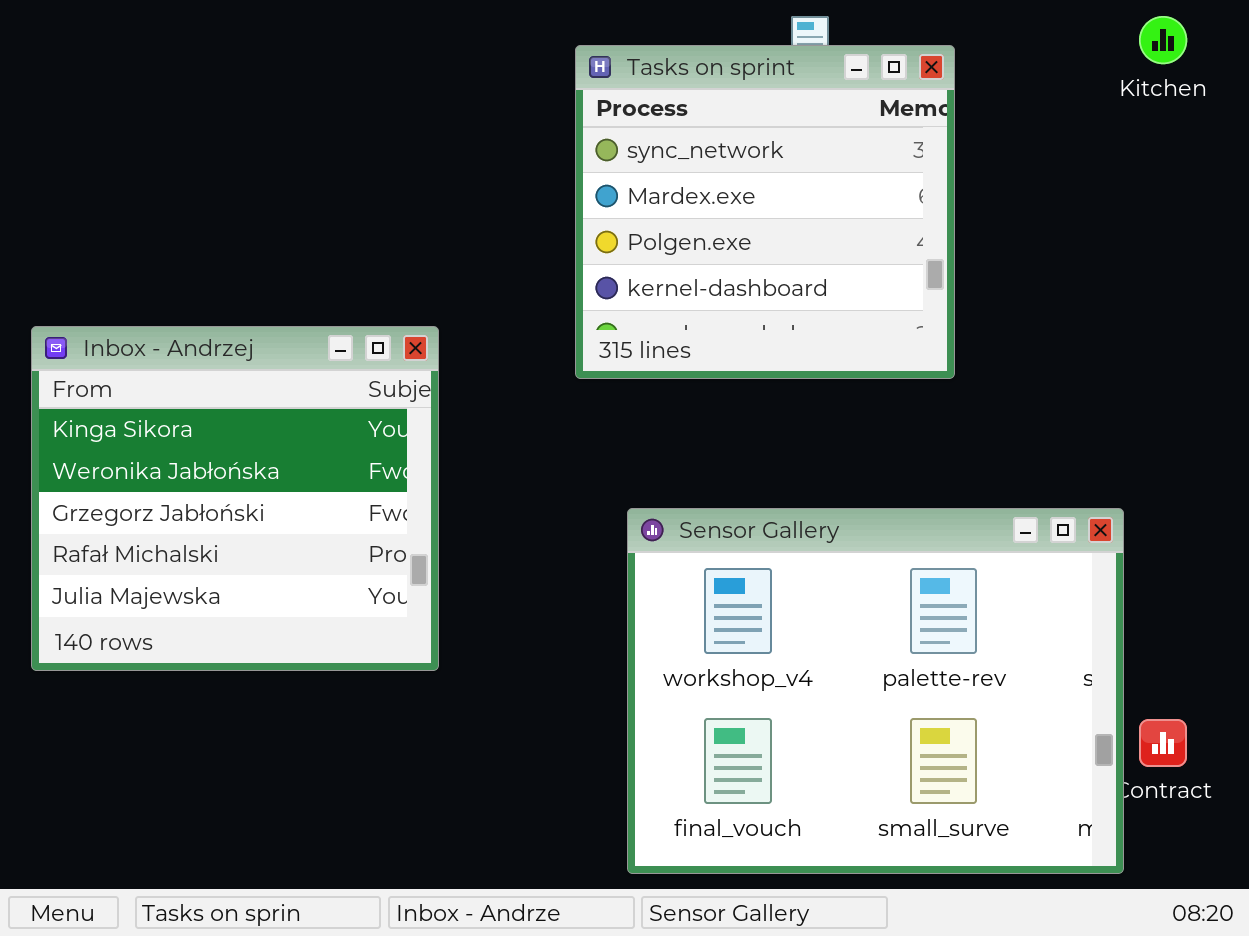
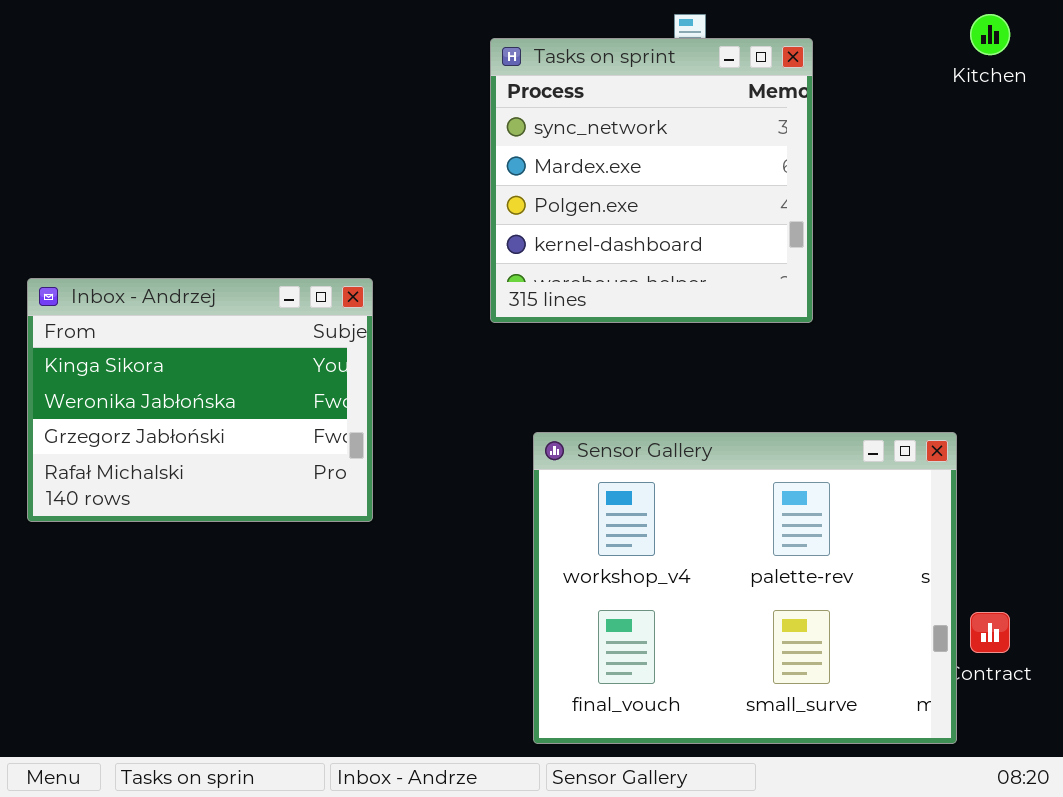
Inbox - Andrzej: [31,326,439,671] -> [27,278,373,522], resized

